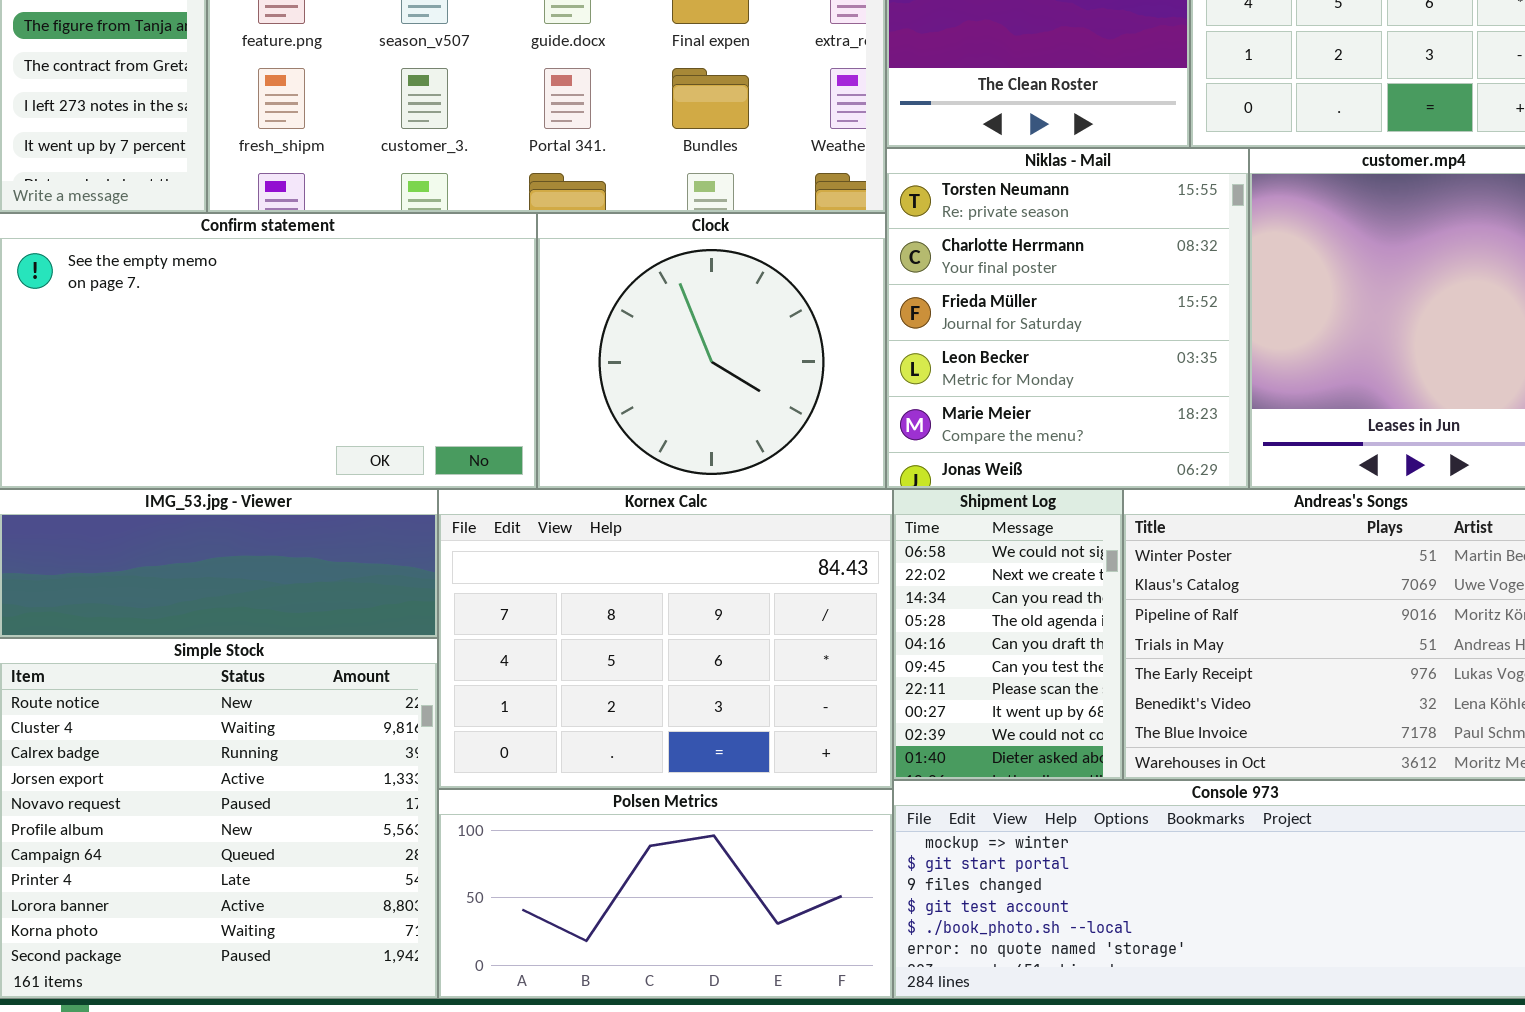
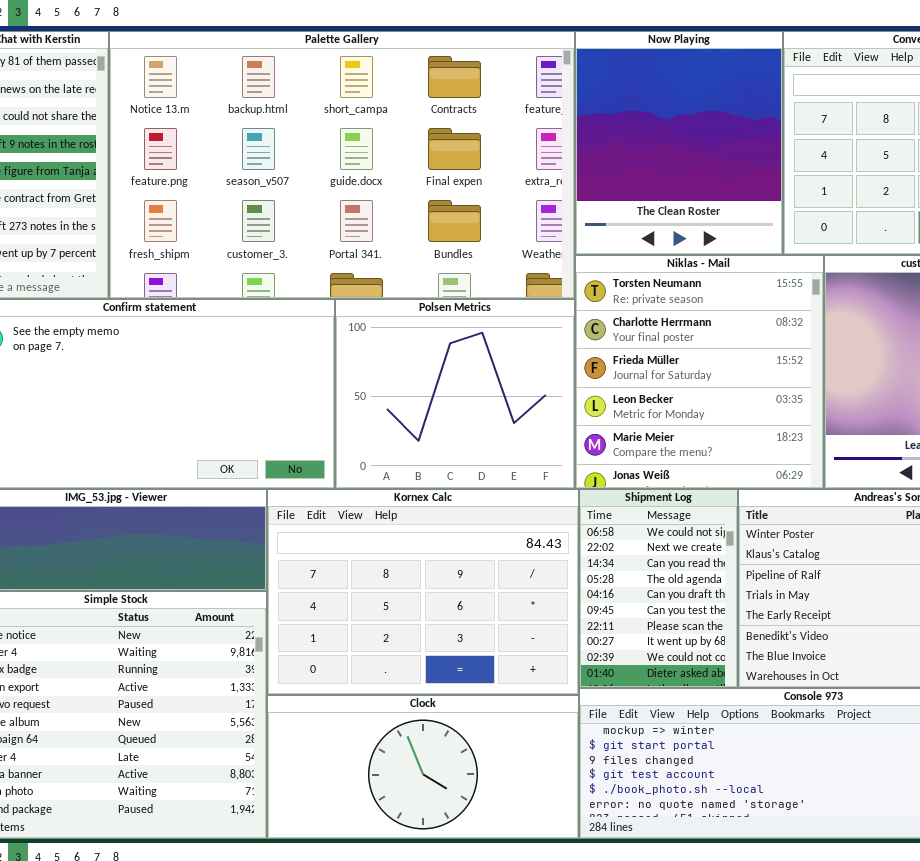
Clock: [537,213,886,489] -> [267,695,579,839], moved, resized
Polsen Metrics: [438,789,893,999] -> [335,299,575,489], moved, resized

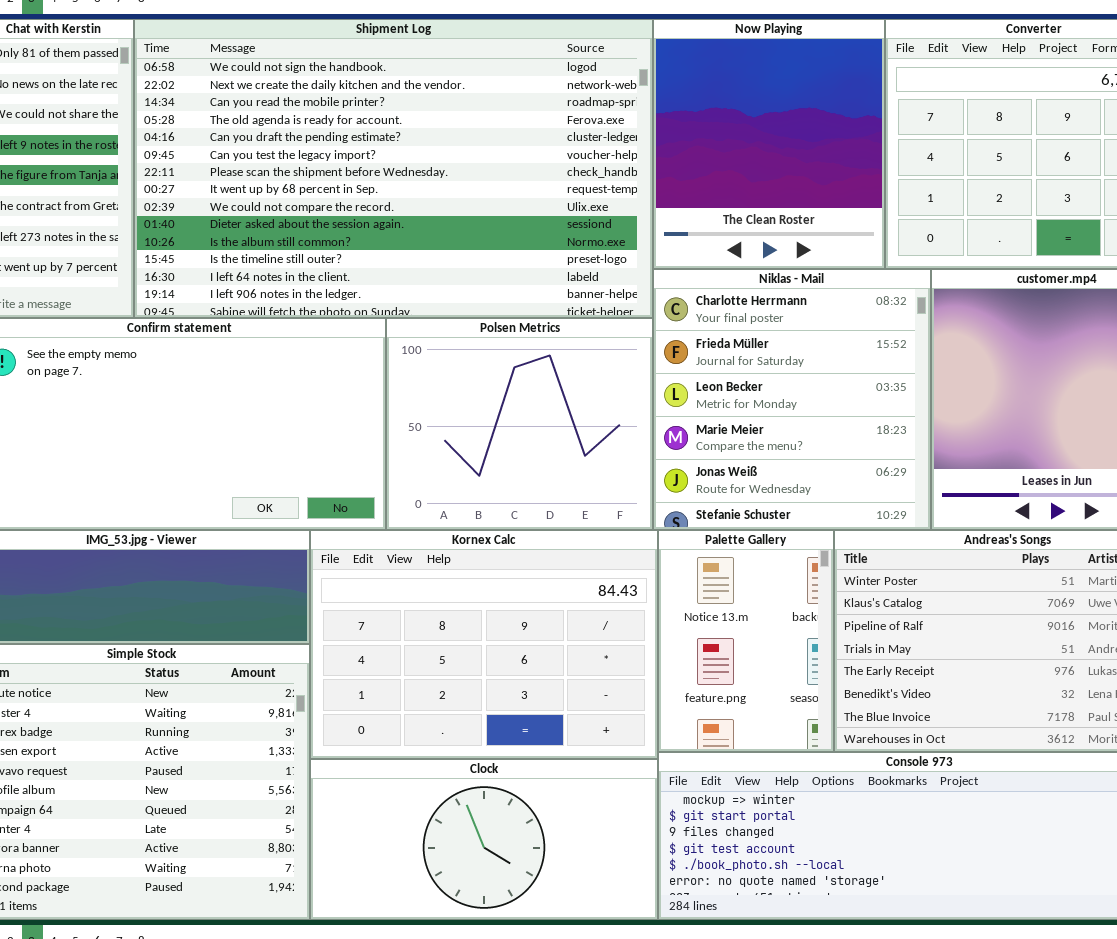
Palette Gallery: [109,31,575,299] -> [658,530,834,752], moved, resized
Niklas - Mail: [575,255,824,489] -> [653,269,931,530], scrolled down 1 row
Shipment Log: [579,489,738,688] -> [134,19,653,318], moved, resized

